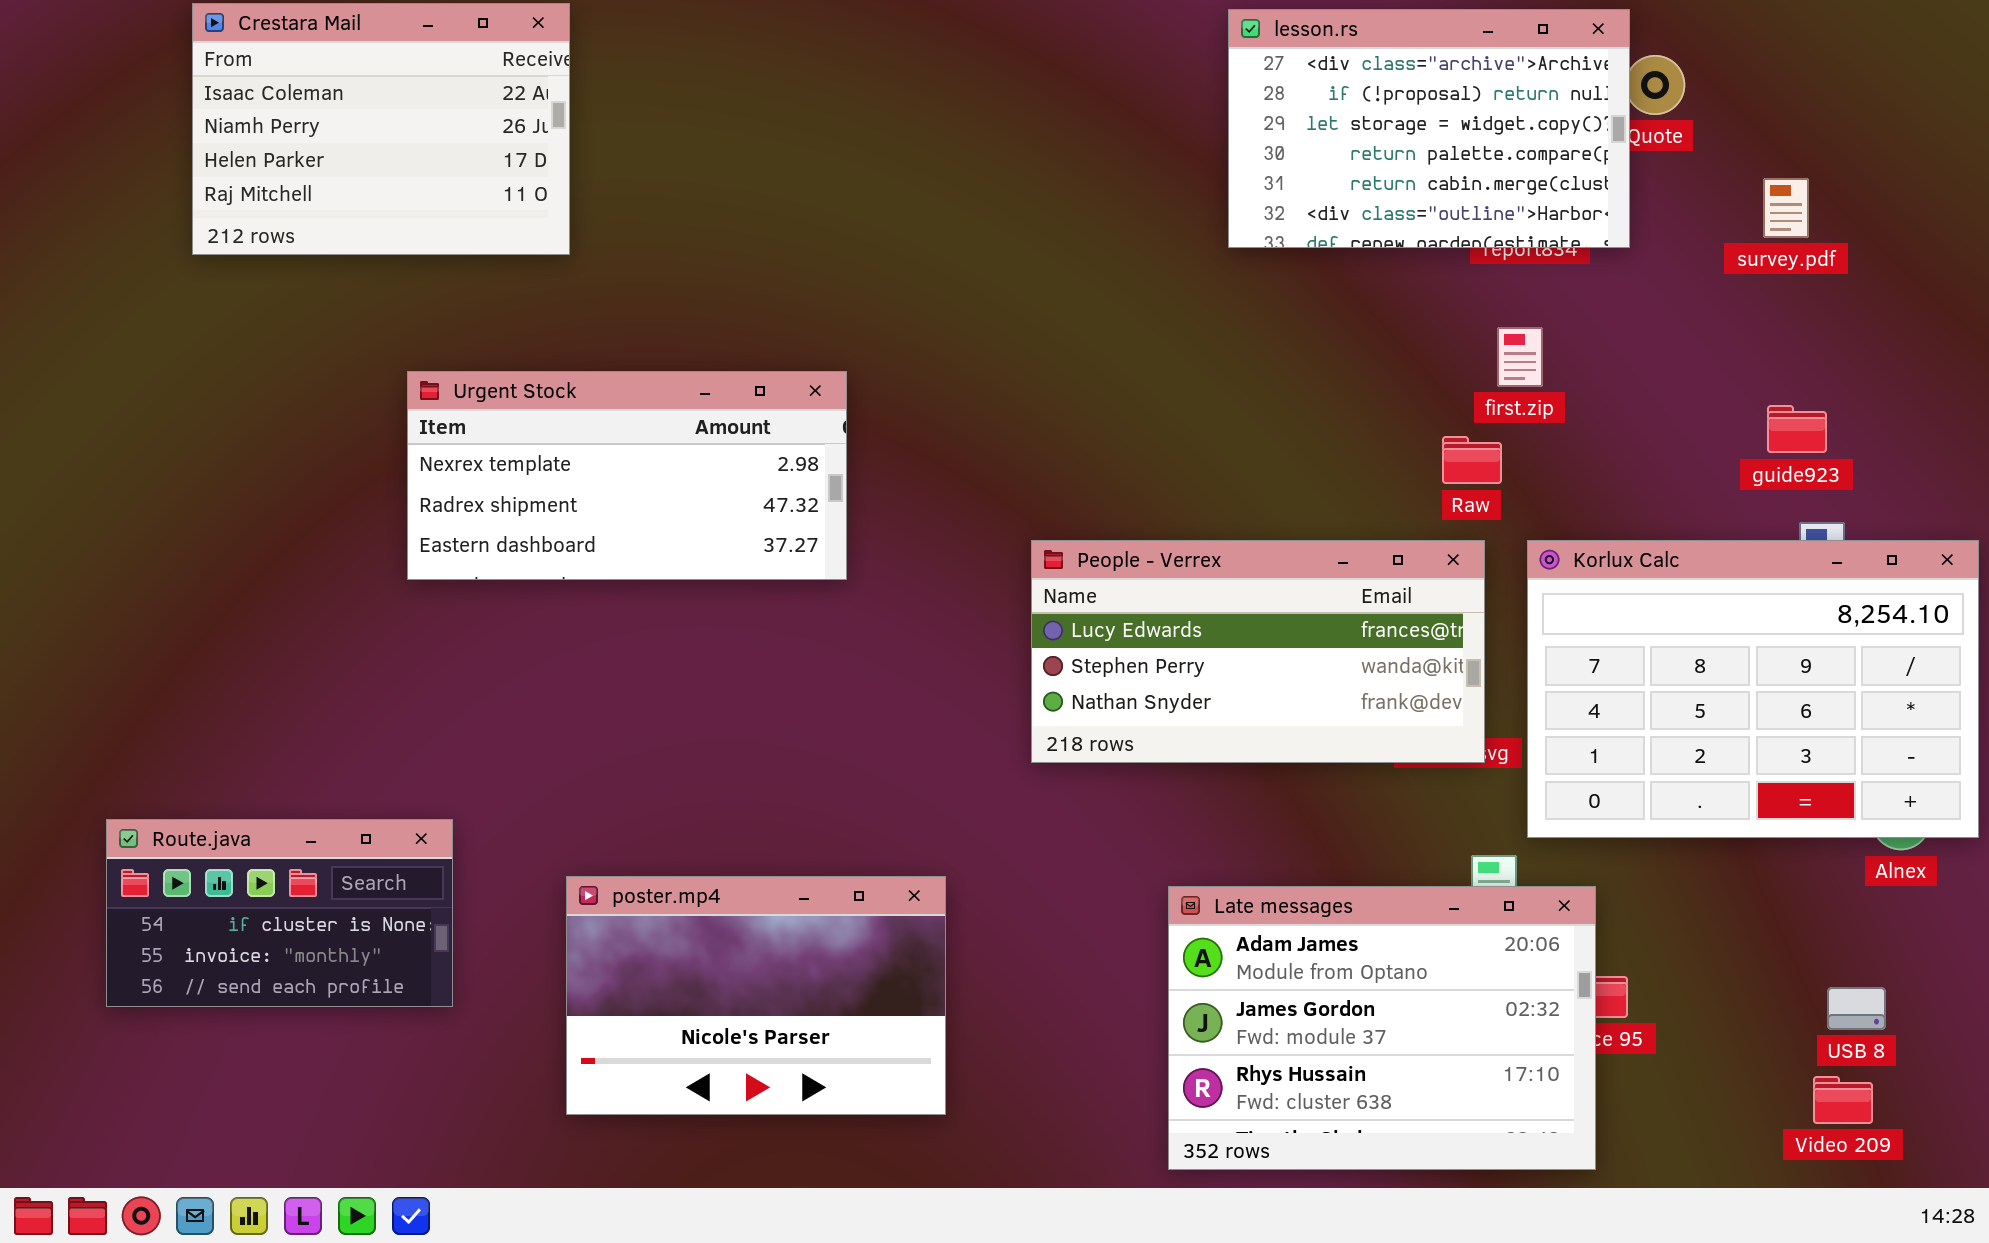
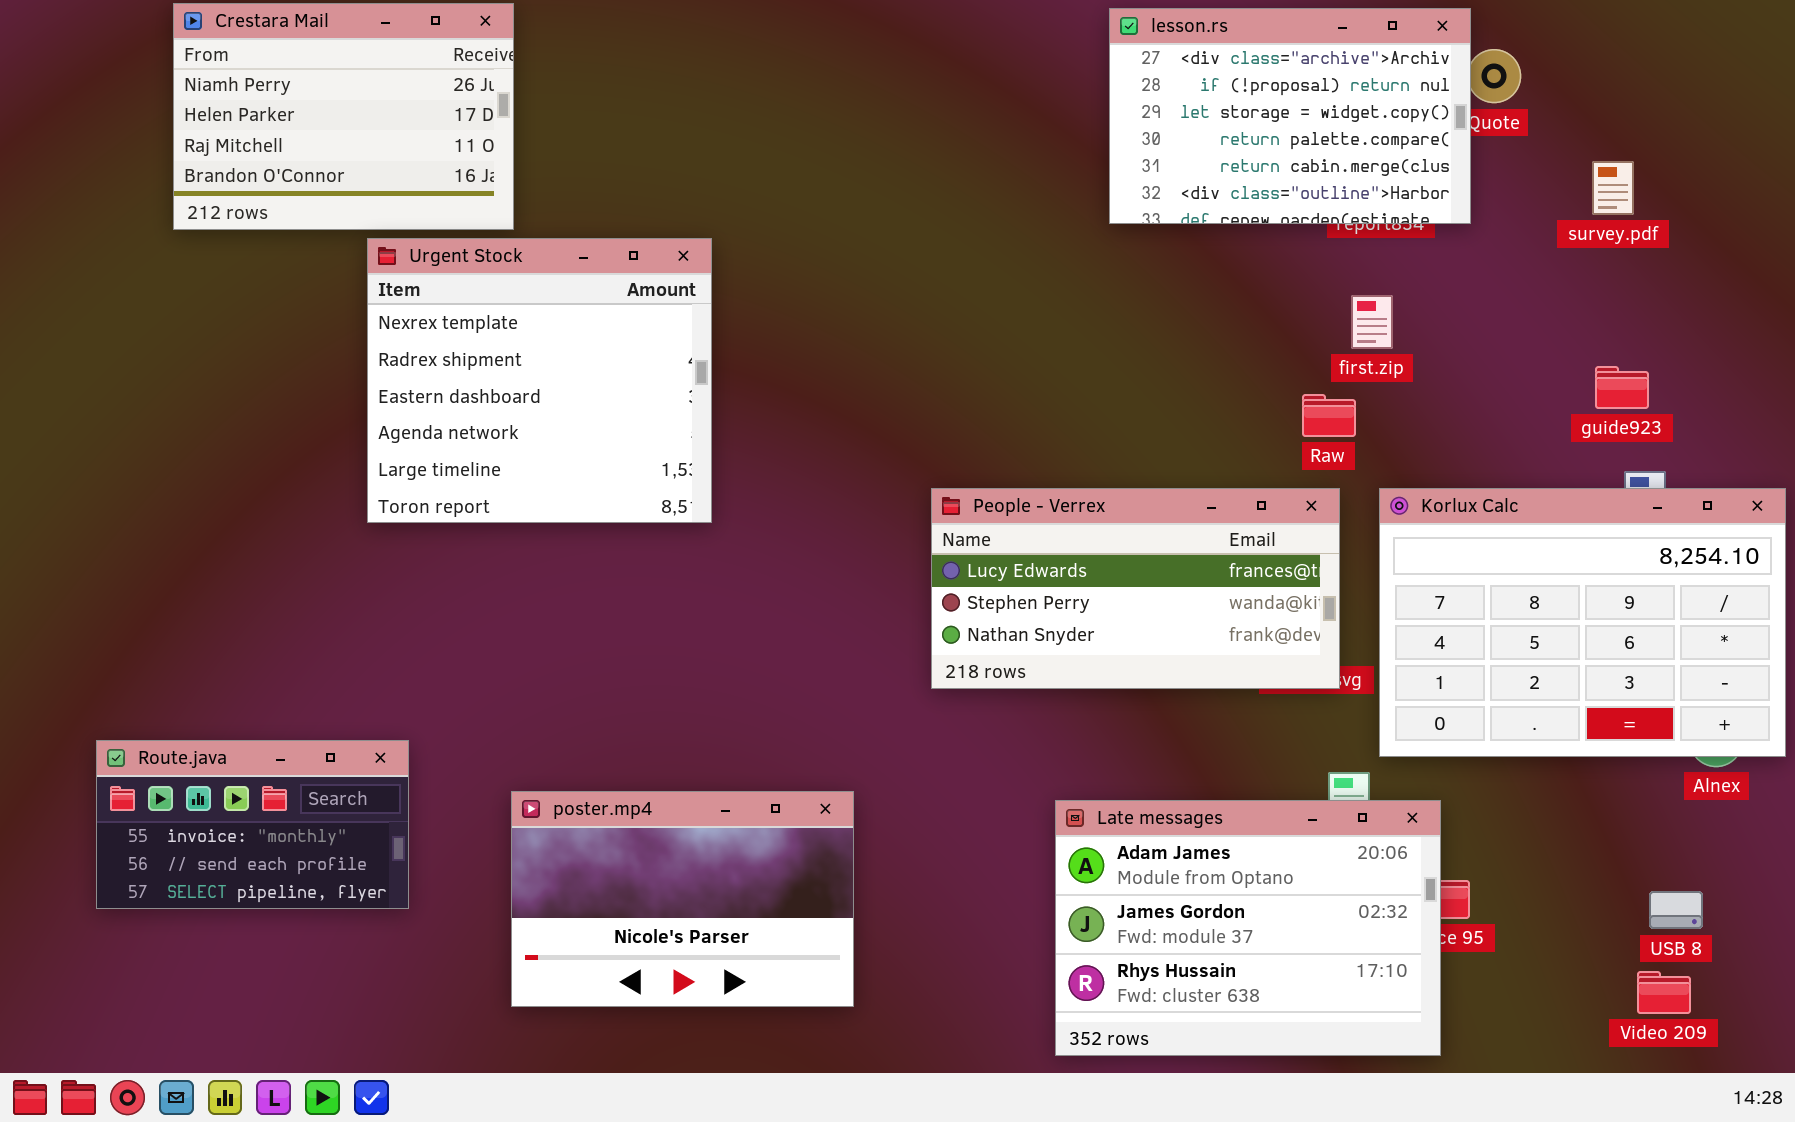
Crestara Mail: [192,3,570,255] -> [173,3,514,230], scrolled down 1 row
Urgent Stock: [407,371,847,580] -> [367,238,712,523], resized
Route.java: [106,819,453,1007] -> [96,740,409,909], scrolled down 1 row

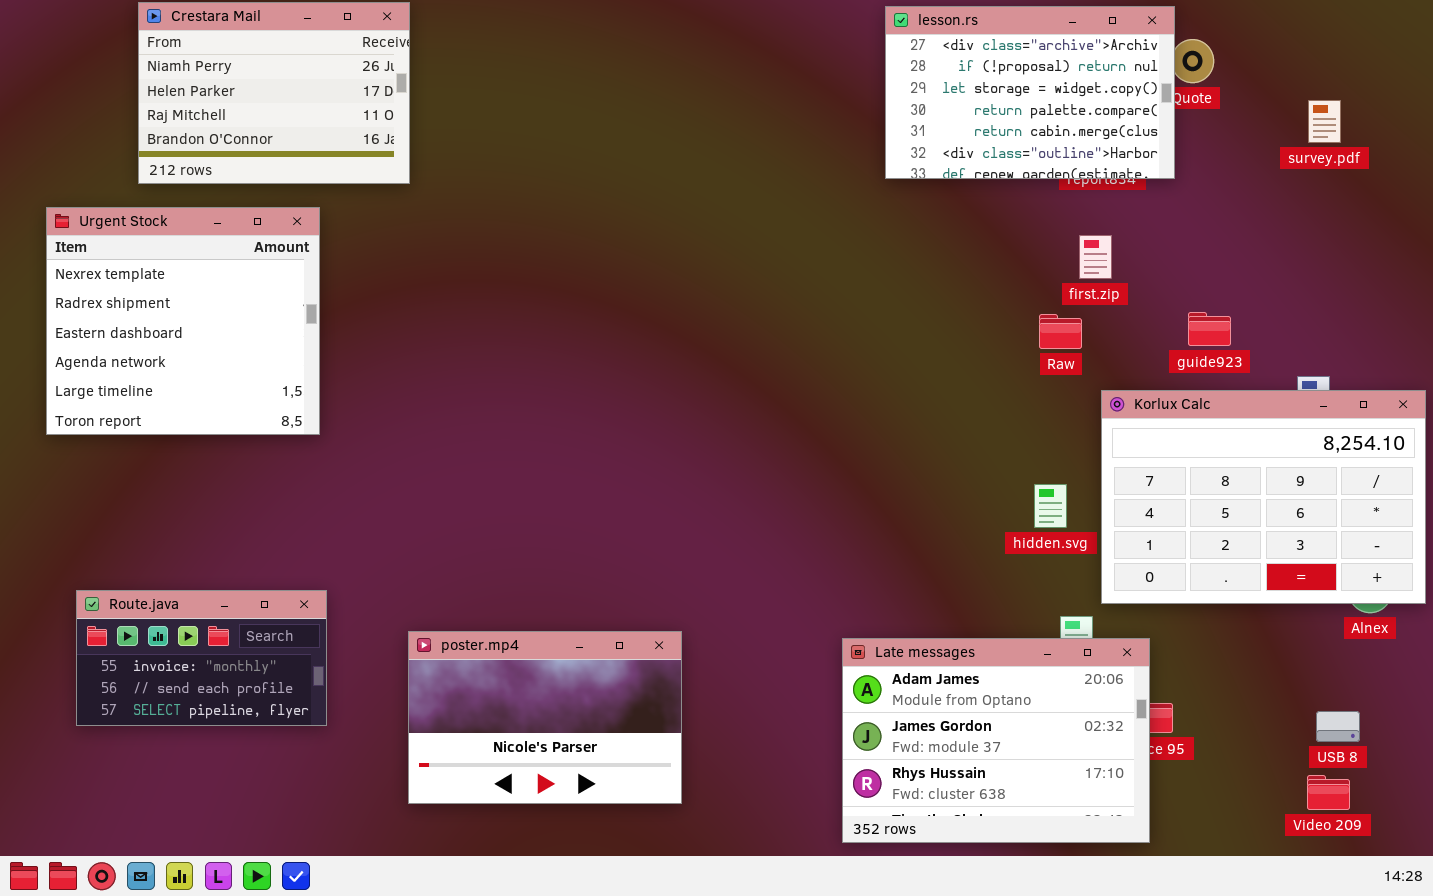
survey.pdf: [1592,161,1634,215] -> [1308,100,1341,143], moved
Urgent Stock: [367,238,712,523] -> [46,207,320,435], moved
guide923: [1595,366,1649,409] -> [1188,312,1231,346], moved
People - Verrex: [931,488,1340,689] -> none, closed

